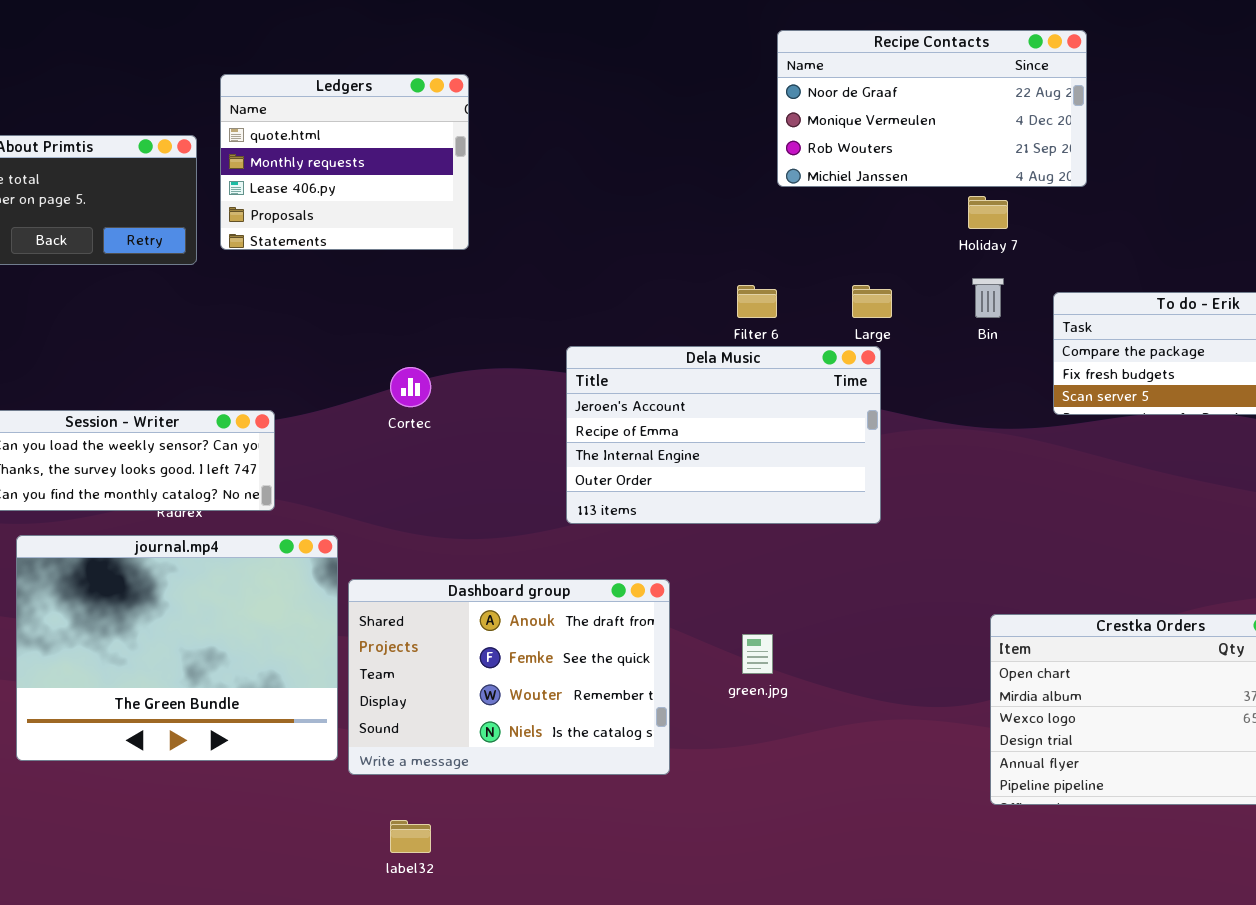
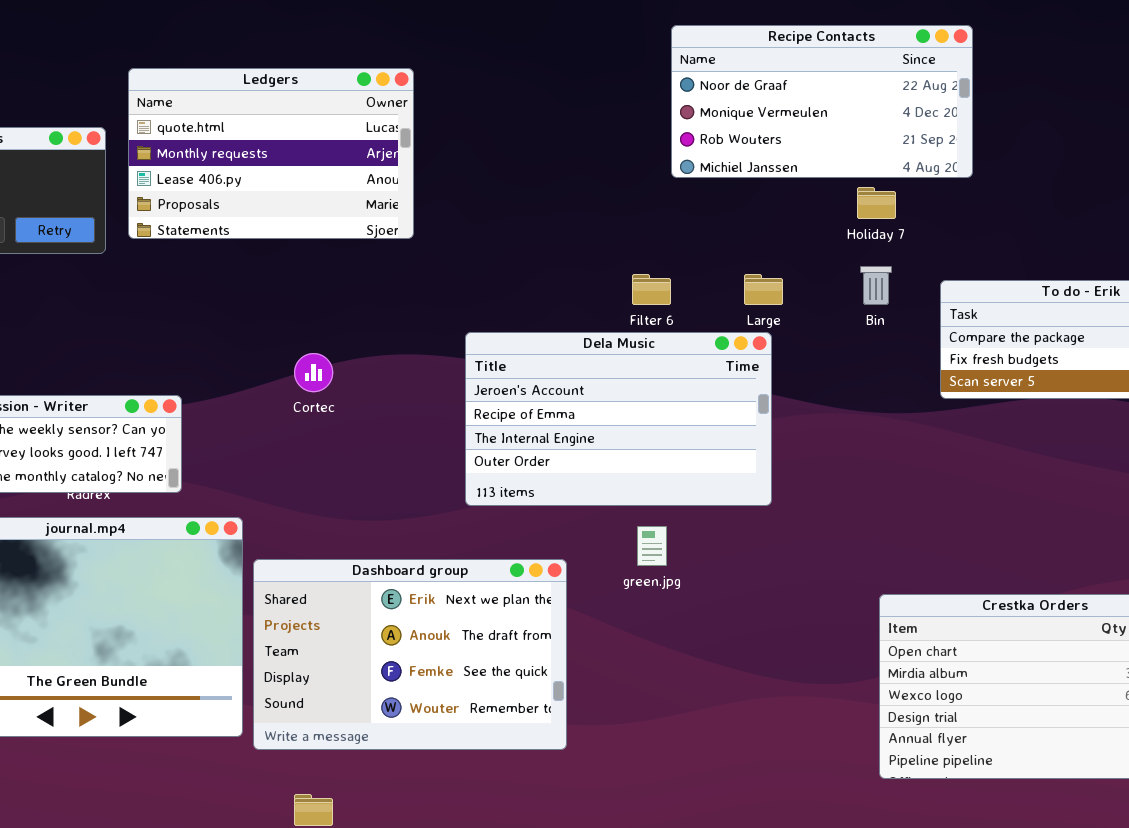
Ledgers: [220,74,469,250] -> [128,68,414,239], resized
Dashboard group: [348,579,670,775] -> [253,559,567,750], scrolled up 1 row
green.jpg: [742,634,773,674] -> [637,526,667,566], moved

